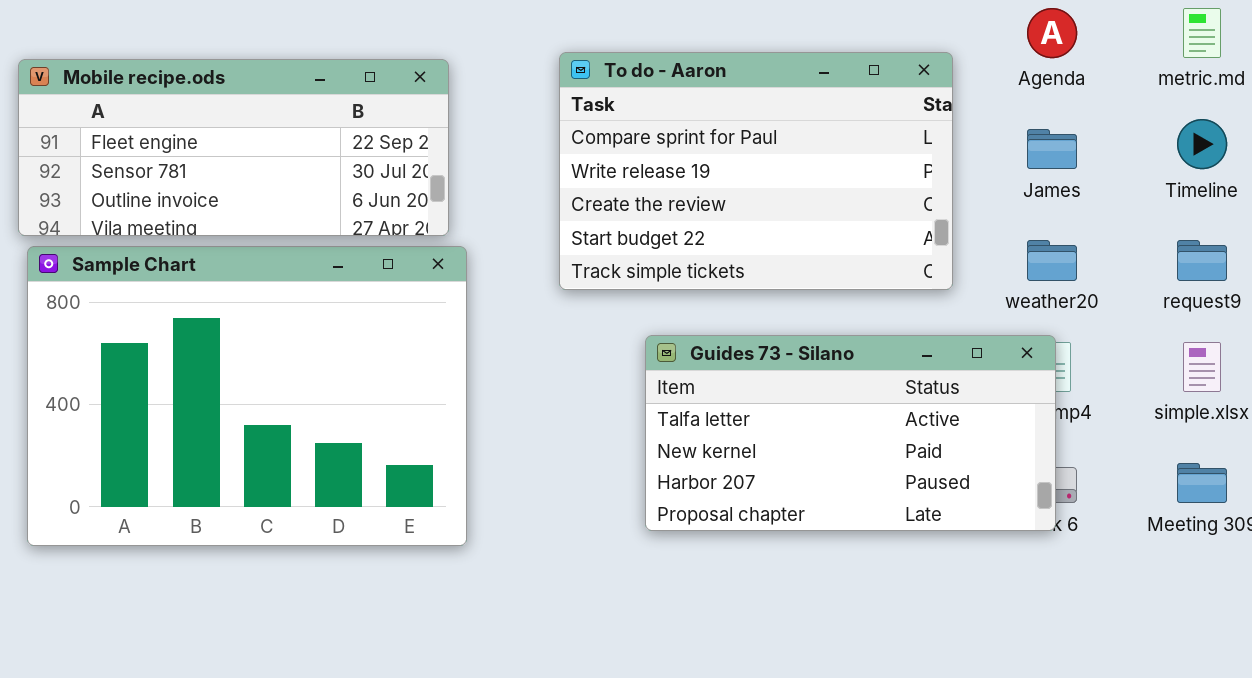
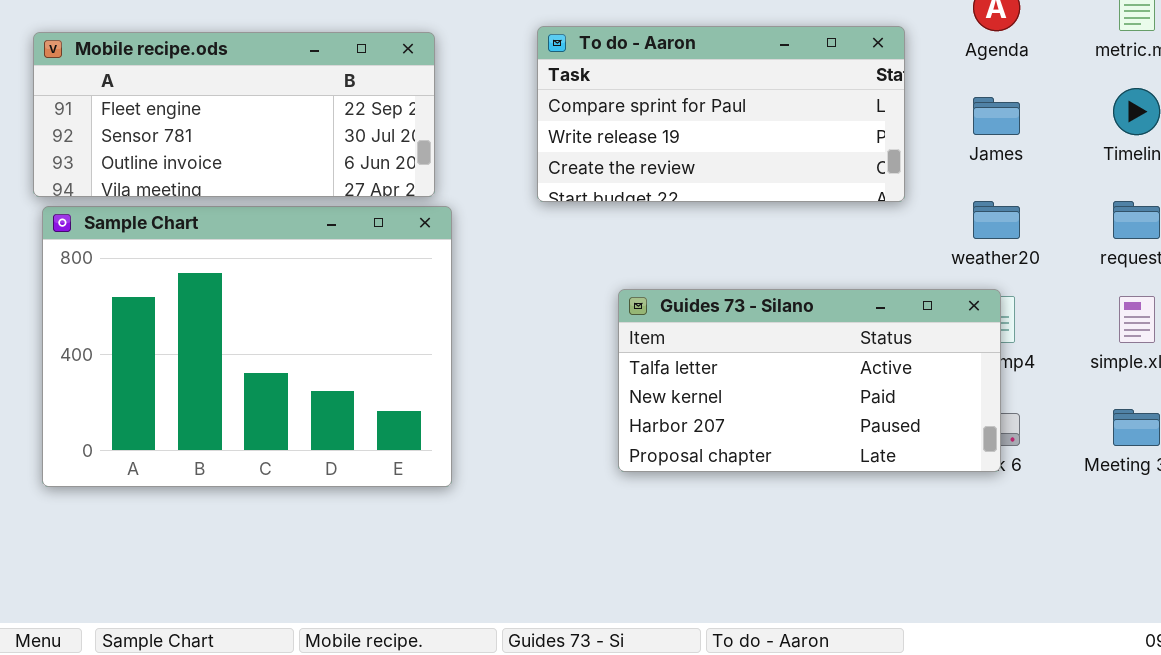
To do - Aaron: [559,52,953,290] -> [537,26,905,202], resized

